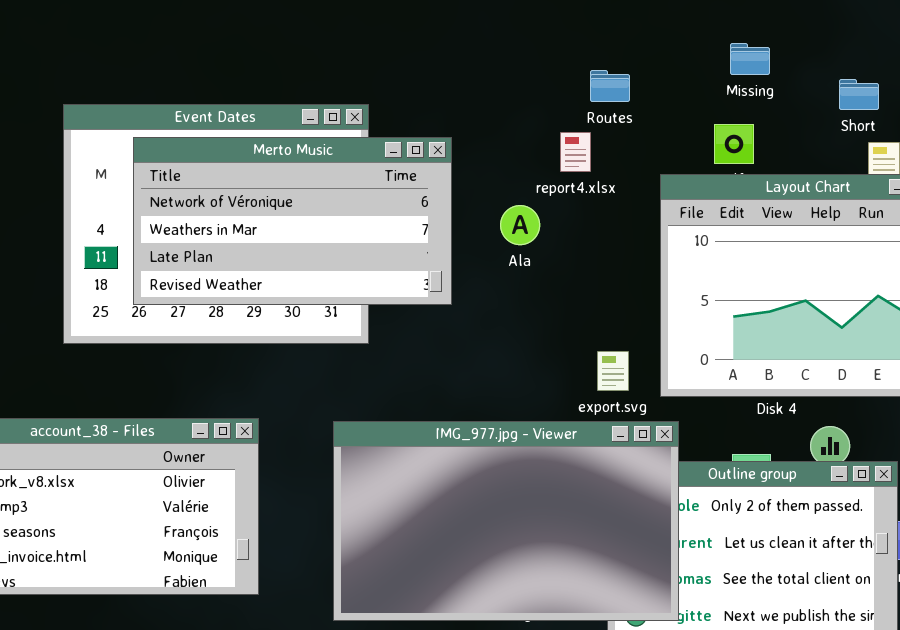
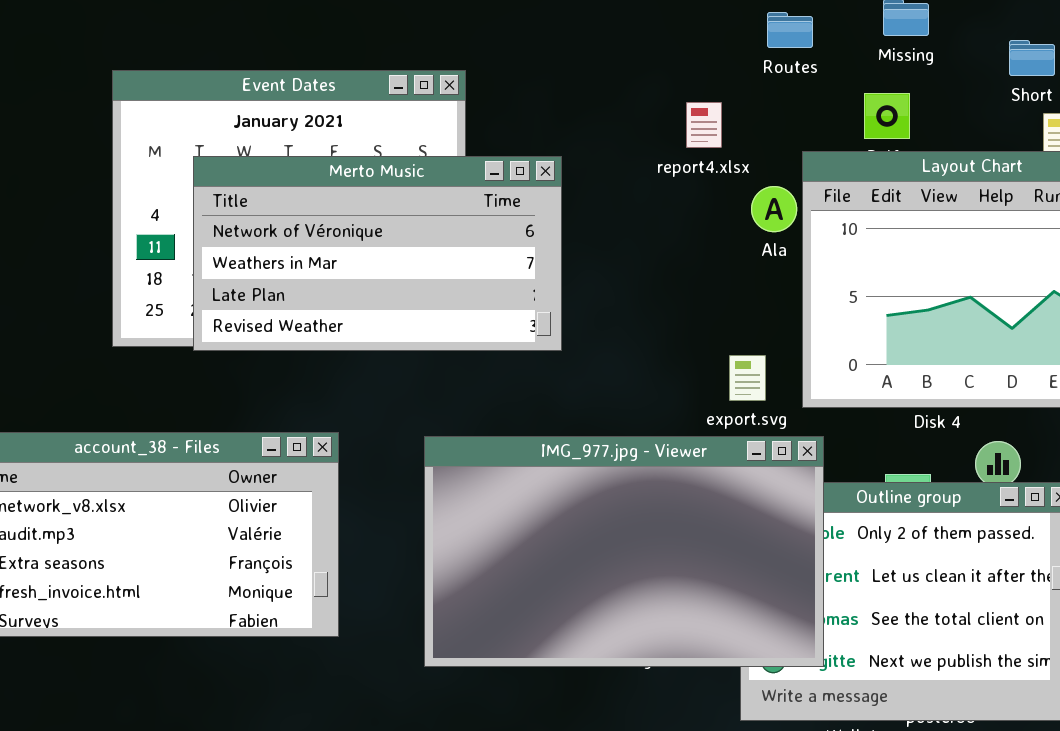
Routes: [590,70,630,102] -> [767,12,813,48], moved
Merto Music: [133,137,452,305] -> [193,156,562,351], moved
Ala: [500,205,540,245] -> [751,186,797,232], moved

